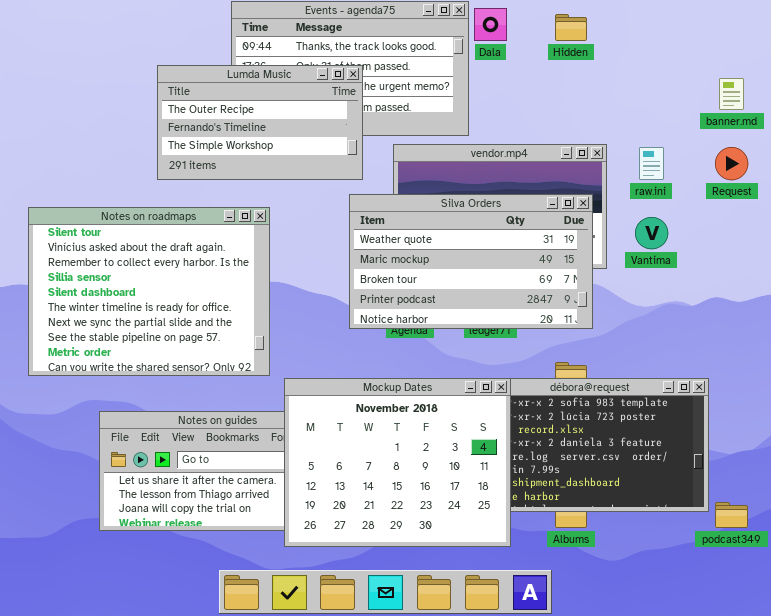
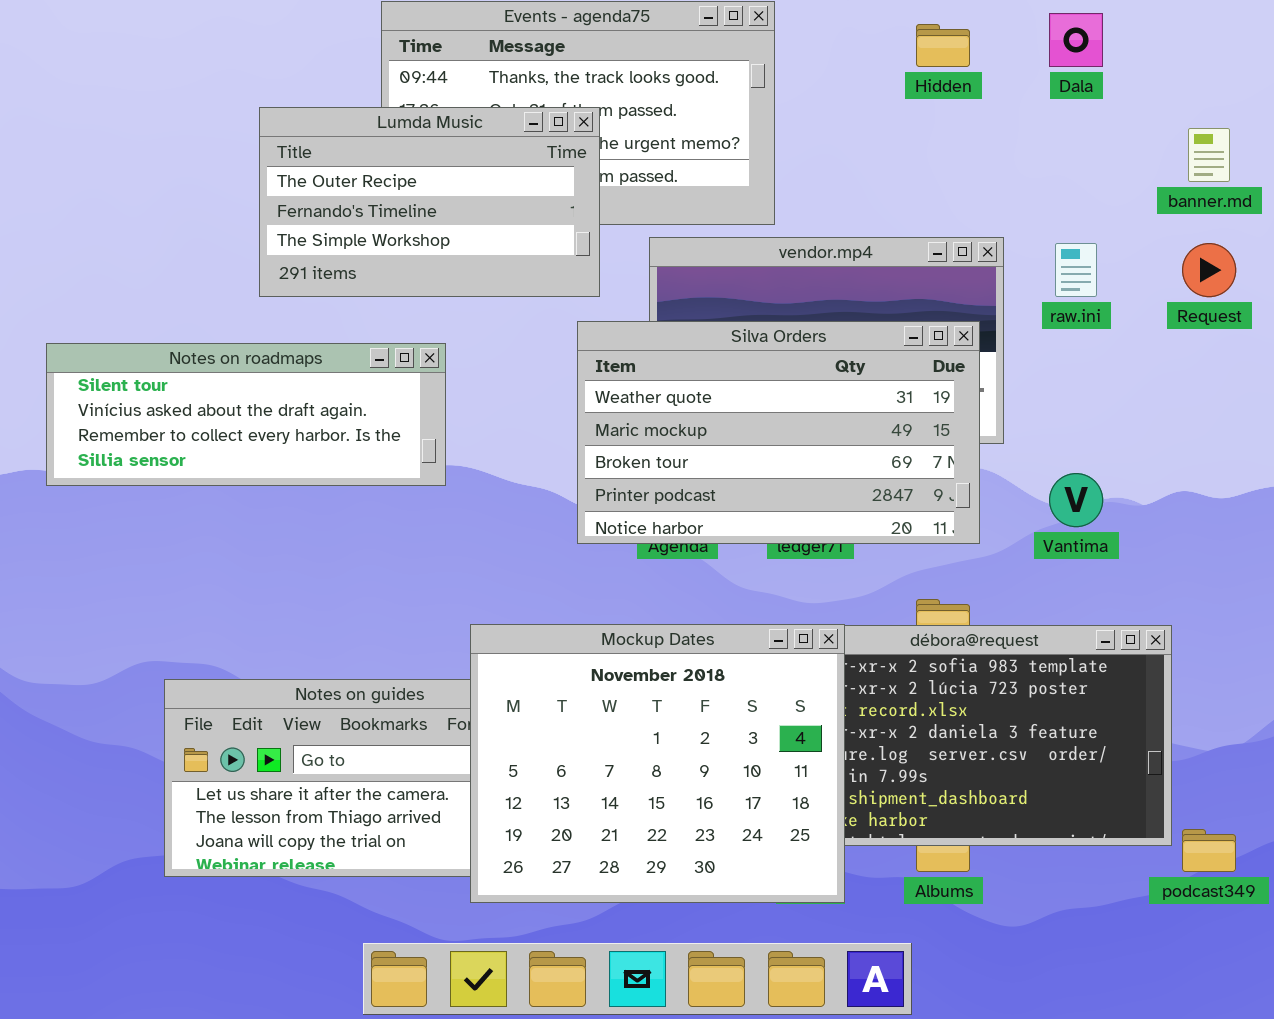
Dala: [474,8,507,41] -> [1049,13,1103,67], moved
Notes on roadmaps: [28,207,270,376] -> [46,343,446,486], resized
Vantima: [635,217,668,249] -> [1049,473,1103,527], moved

